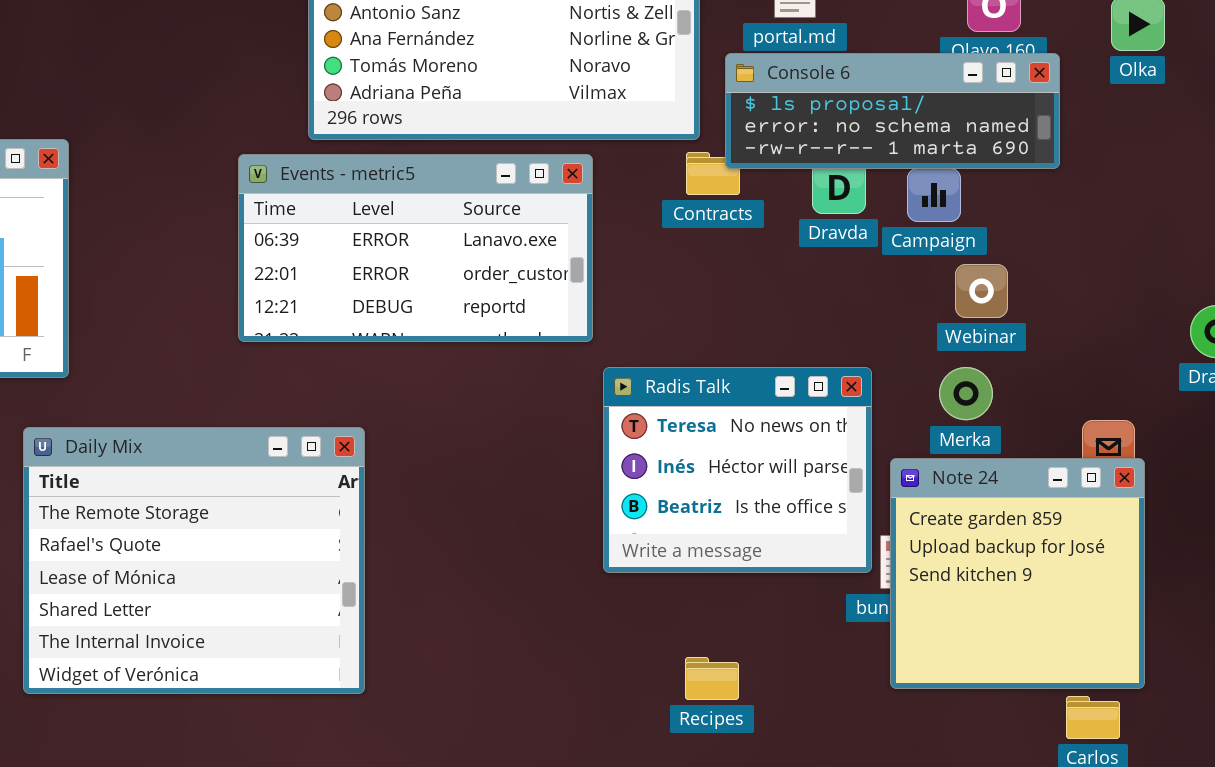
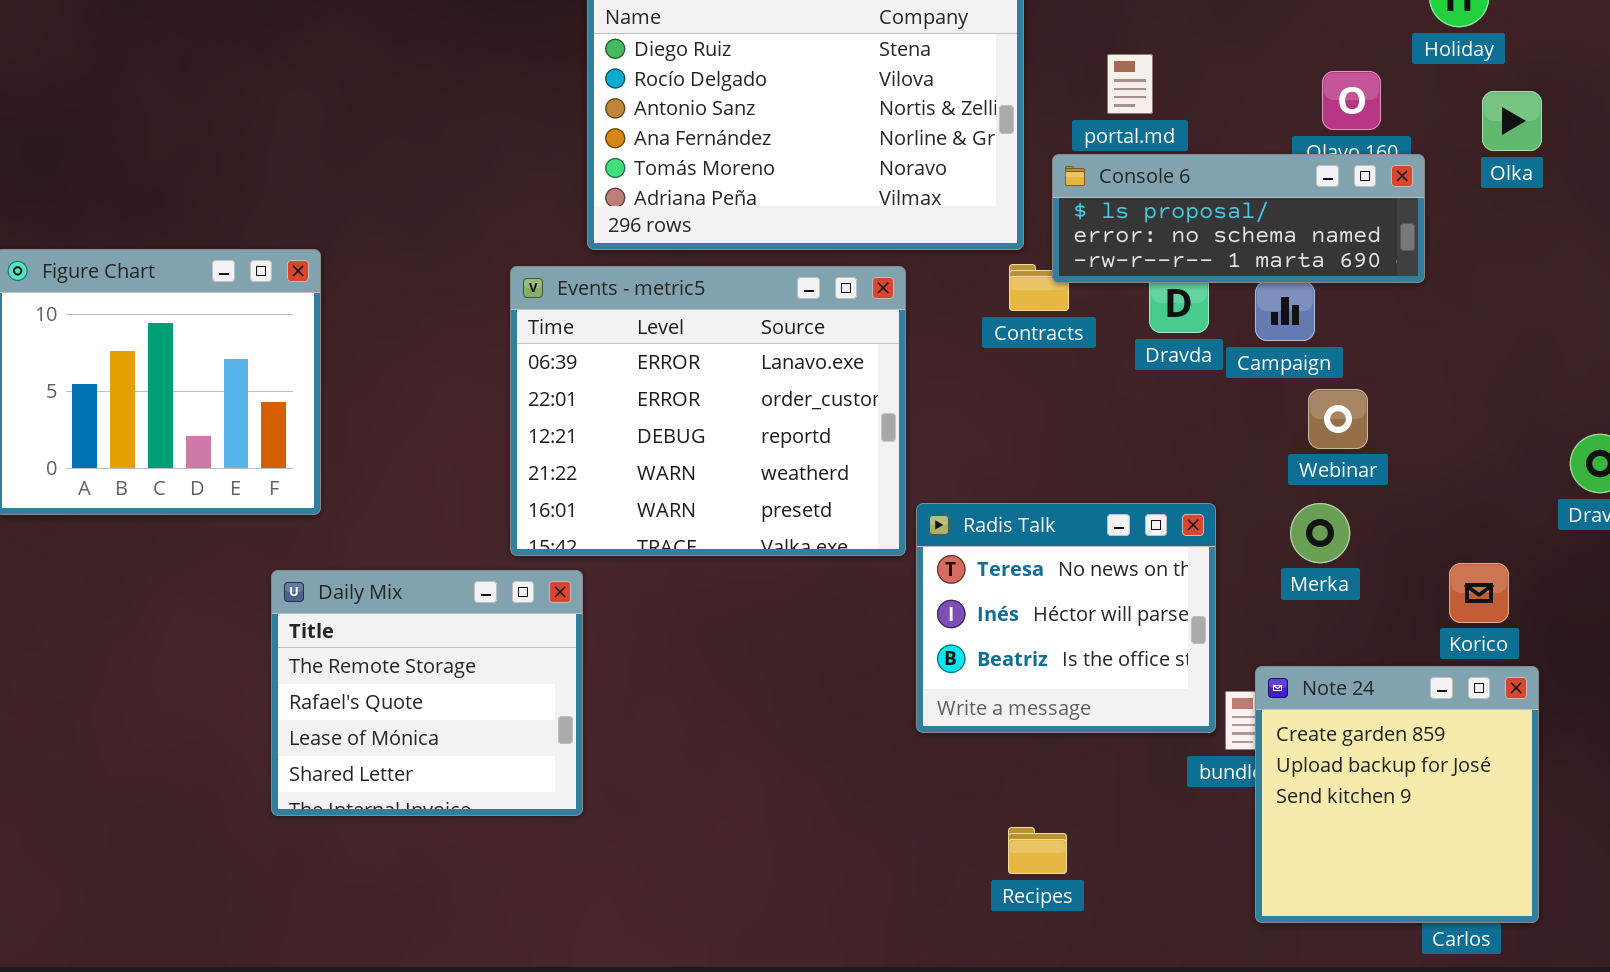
Events - metric5: [238,154,593,342] -> [510,266,906,556], resized
Daily Mix: [23,427,365,694] -> [271,570,583,816], resized
Note 24: [890,458,1145,689] -> [1255,666,1539,923], moved

